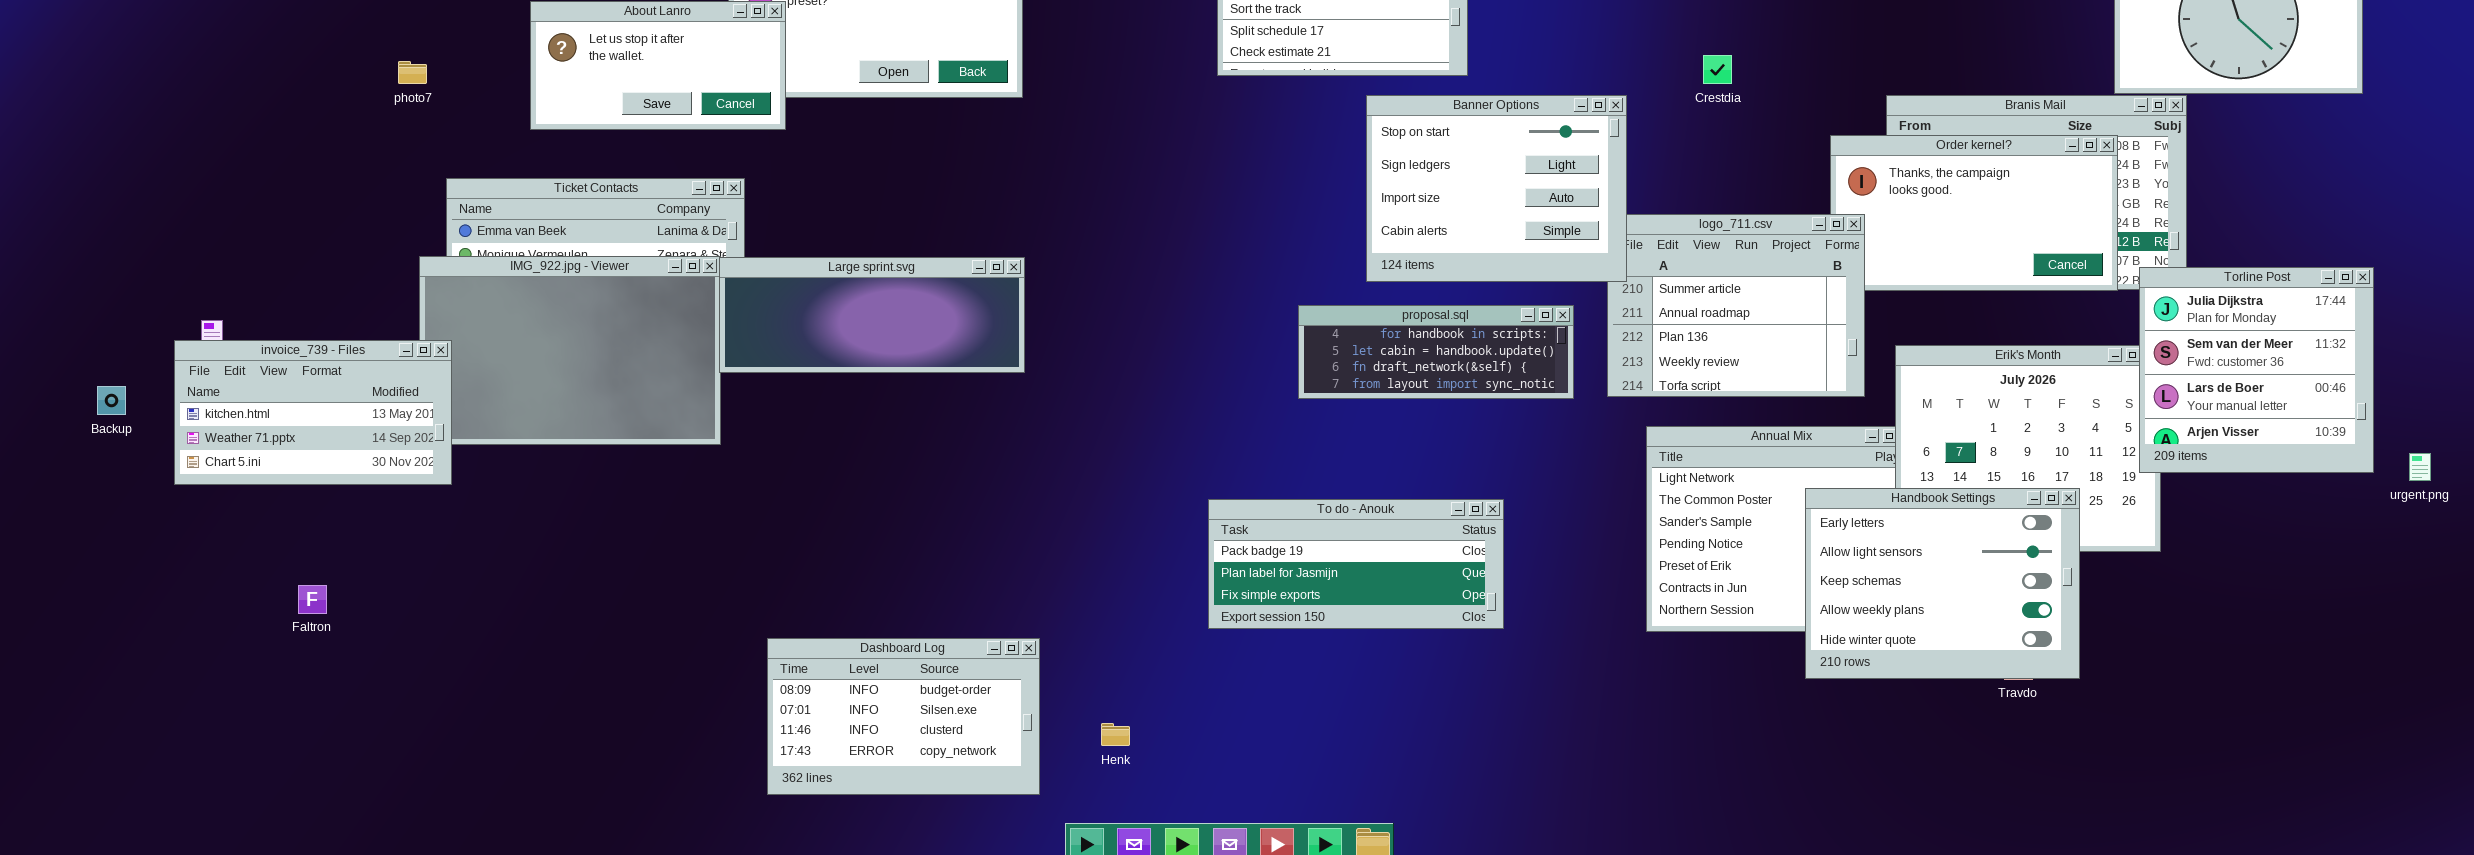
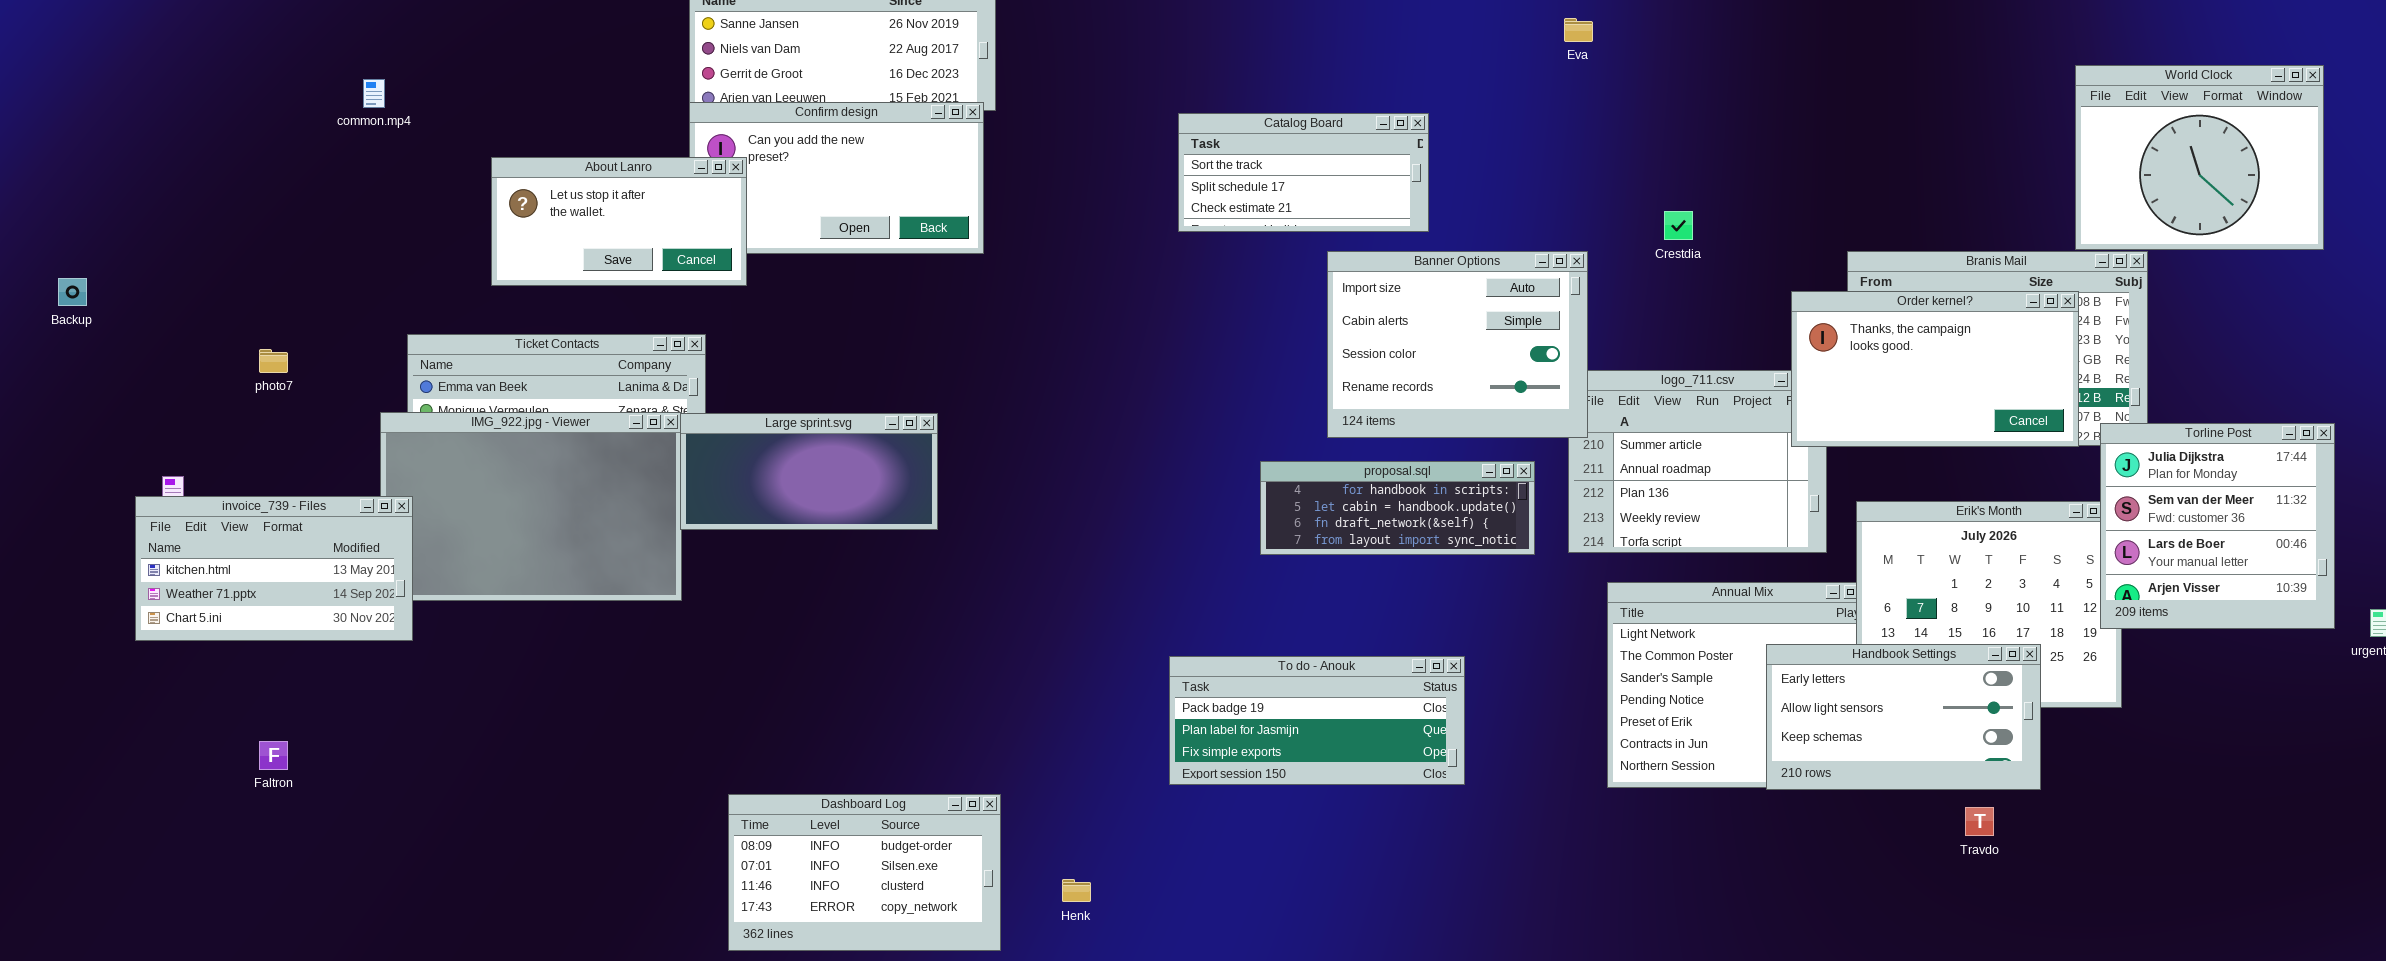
photo7: [398,61,427,84] -> [259,349,288,373], moved
Banner Options: [1366,95,1627,282] -> [1327,251,1588,438], scrolled down 2 rows
Order kernel?: [1830,135,2118,291] -> [1791,291,2079,447], raised
Large sprint.svg: [719,257,1025,373] -> [680,413,938,530], resized
Backup: [97,386,126,415] -> [58,278,87,306], moved
Handbook Settings: [1805,488,2080,679] -> [1766,644,2041,790], resized

